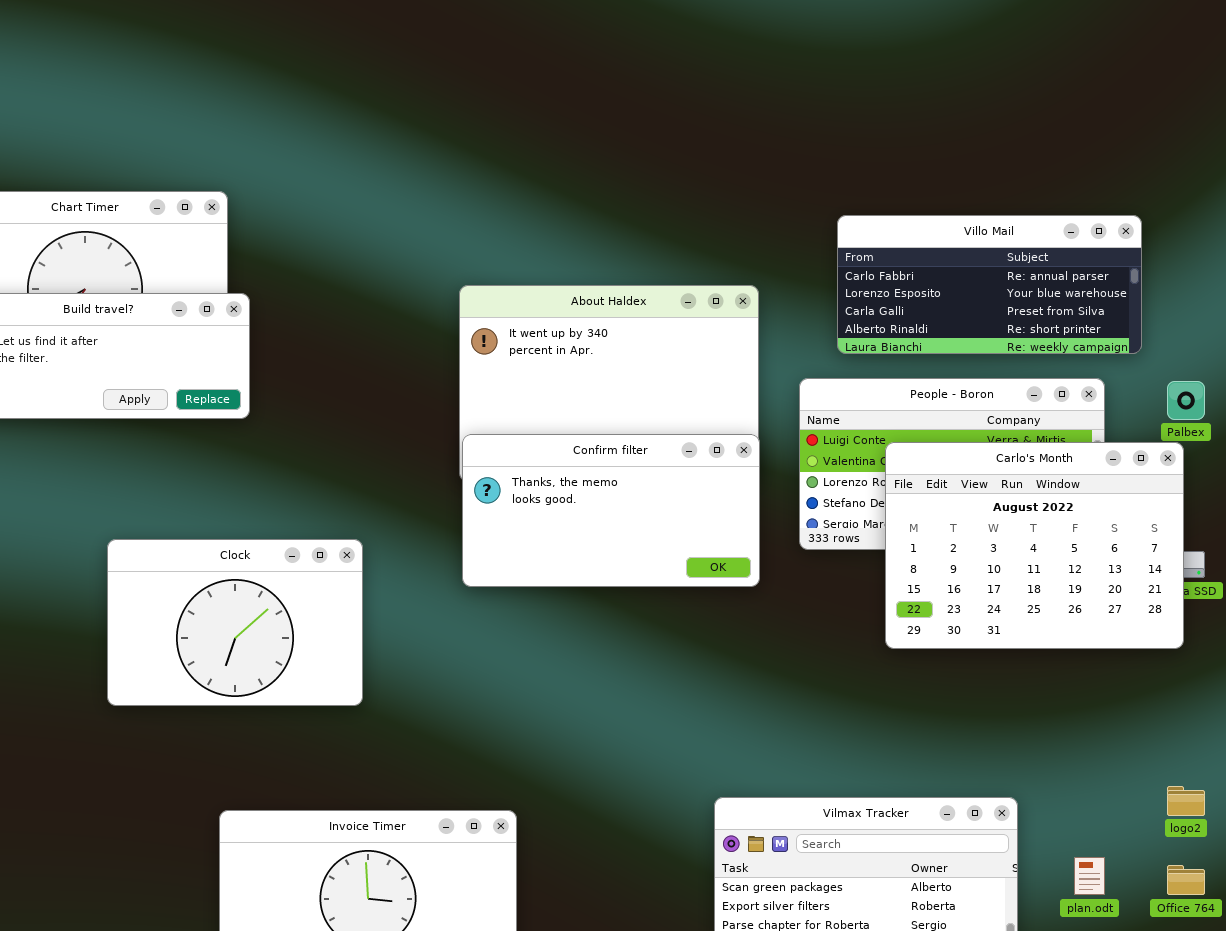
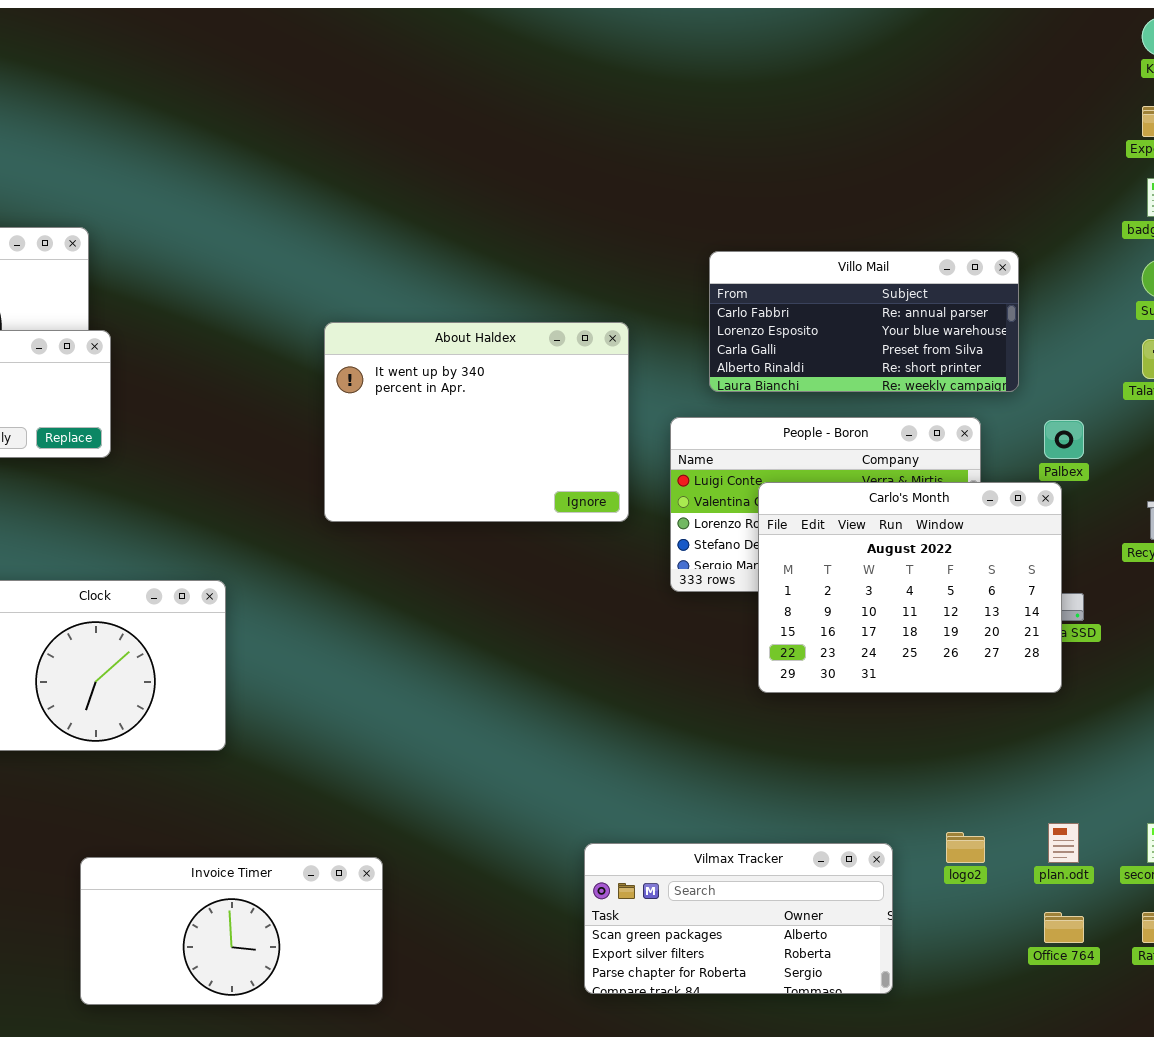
Confirm filter: [462,434,760,587] -> none, closed
logo2: [1167,786,1205,816] -> [946,832,985,863], moved
plan.odt: [1074,857,1105,895] -> [1048,823,1079,863], moved

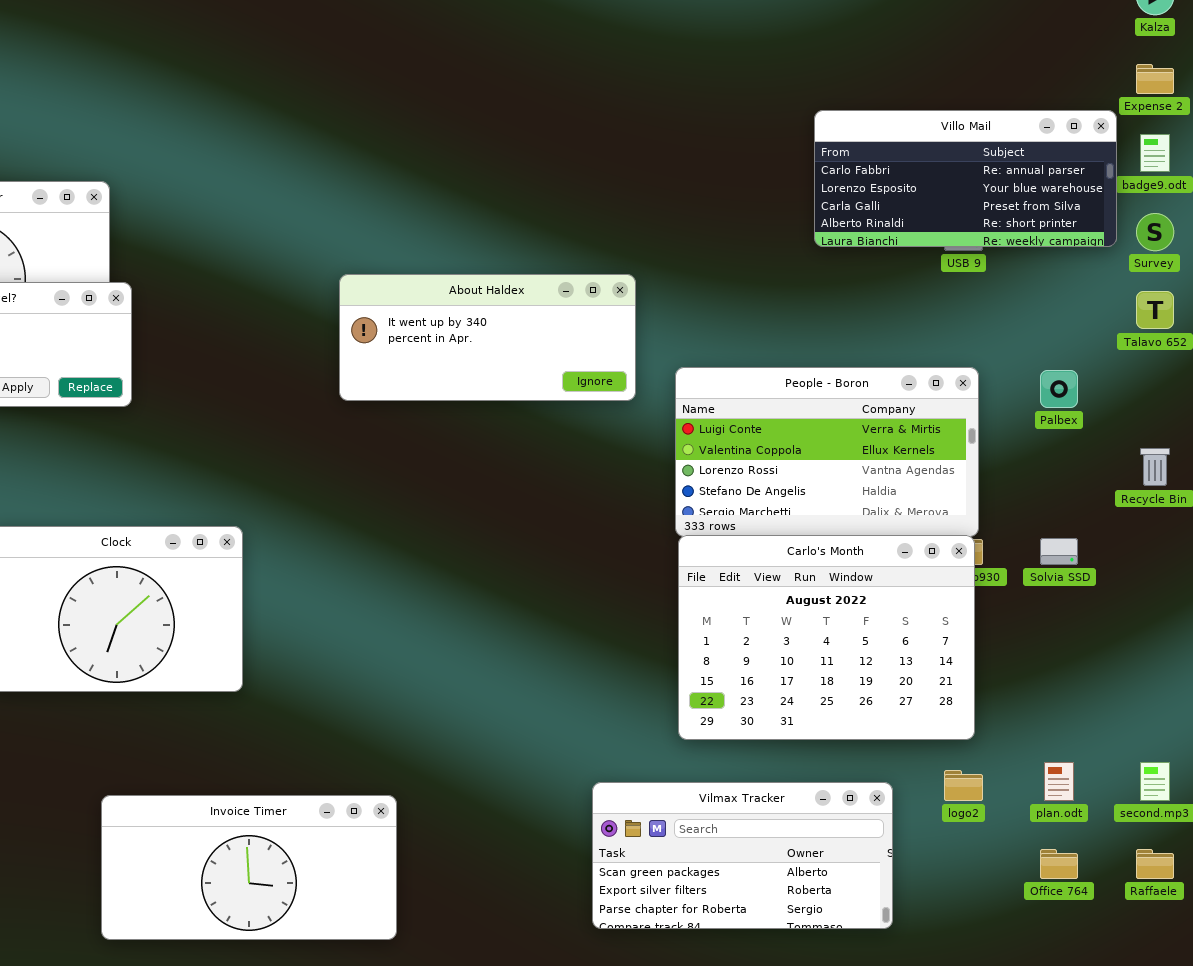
Villo Mail: [709,251,1019,392] -> [814,110,1117,247], moved
About Haldex: [324,322,629,522] -> [339,274,636,401], resized
Carlo's Month: [758,482,1062,693] -> [678,535,975,740], moved

